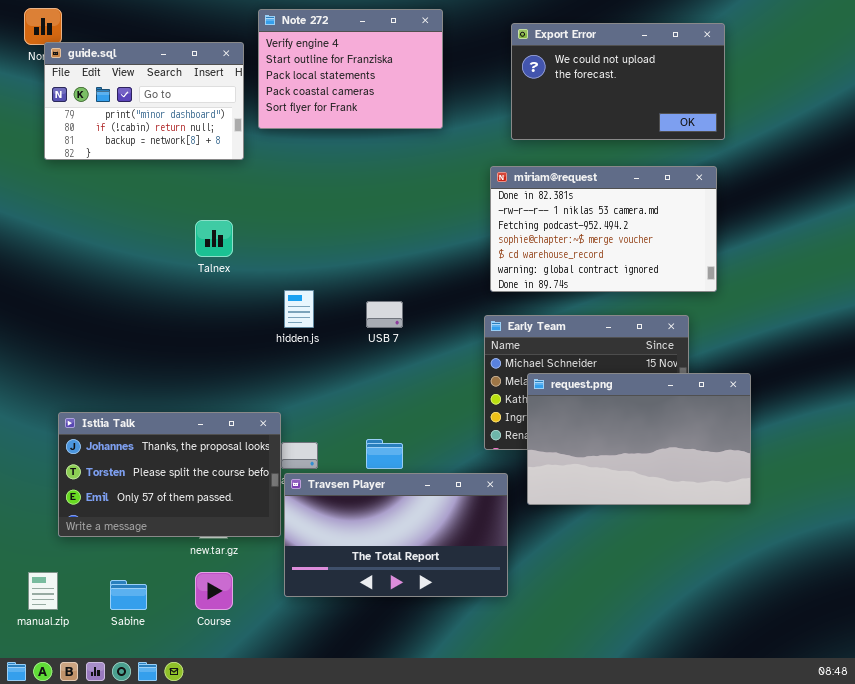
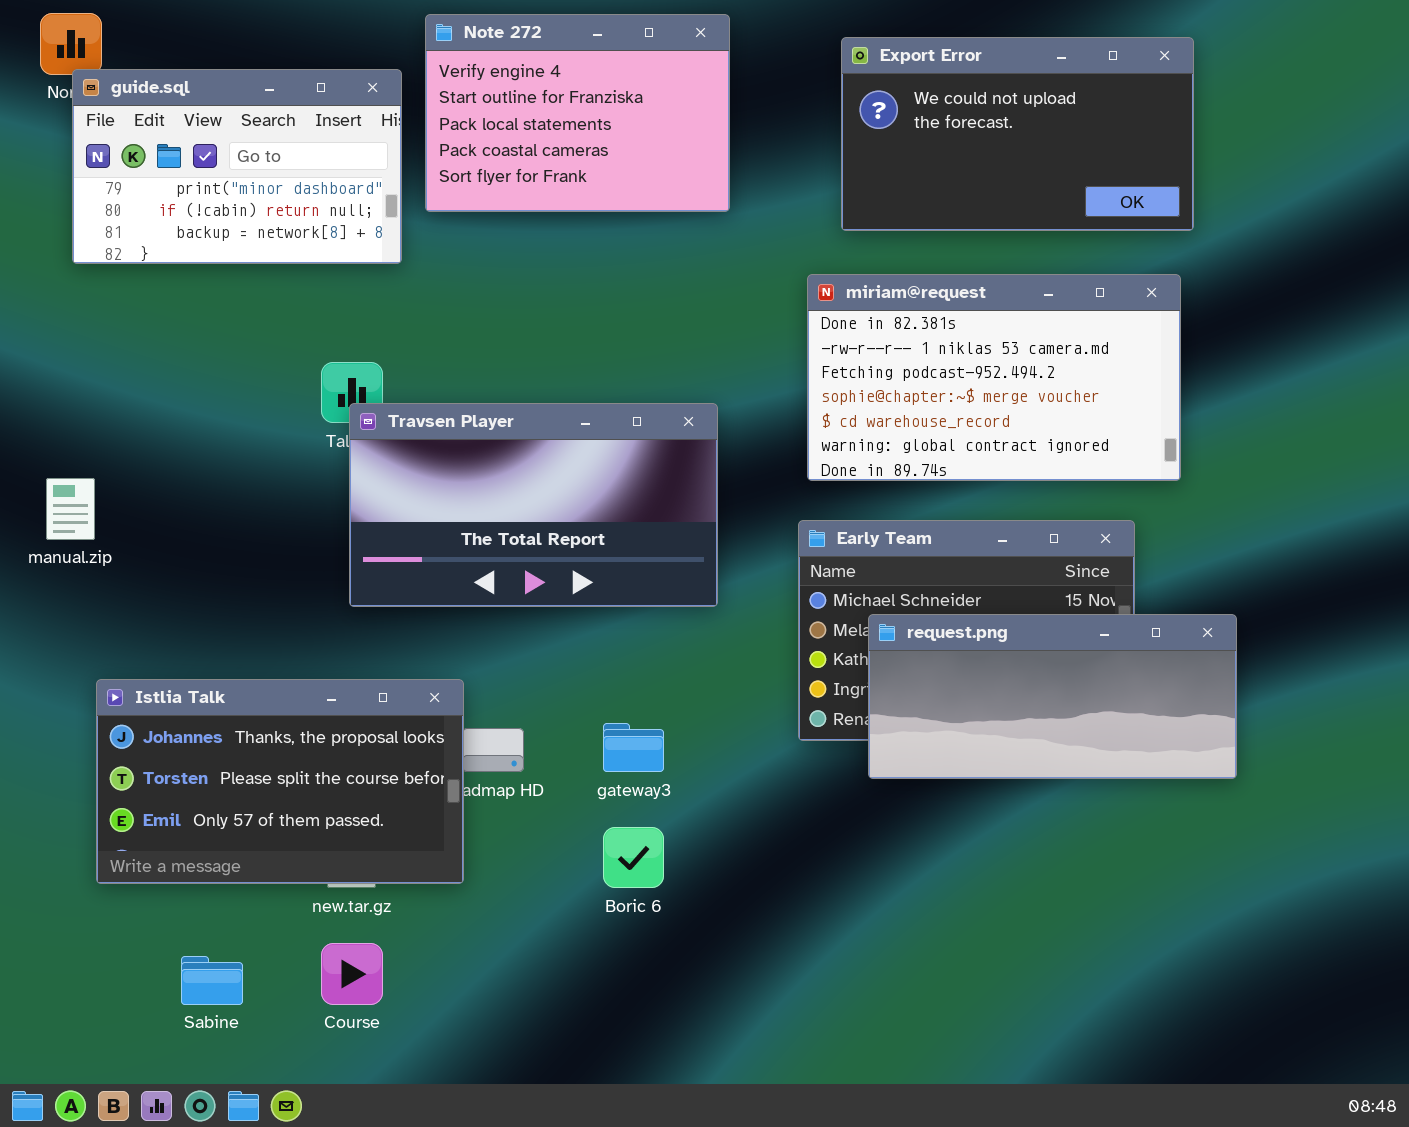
request.png: [527,373,751,505] -> [868,614,1237,779], resized
Travsen Player: [284,473,508,597] -> [349,403,718,607], moved
manual.zip: [28,572,58,610] -> [46,478,95,540], moved

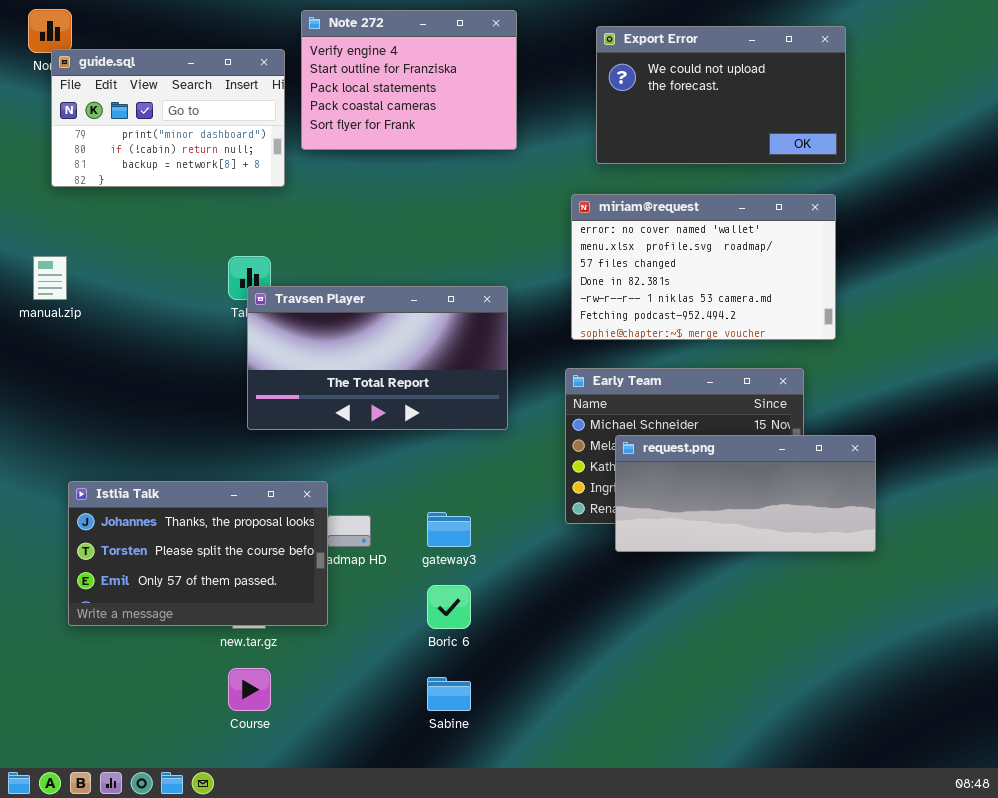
miriam@request: [807,274,1181,481] -> [571,194,836,340], scrolled up 3 rows
manual.zip: [46,478,95,540] -> [33,256,67,300], moved
Sabine: [181,956,243,1005] -> [427,677,471,711], moved

